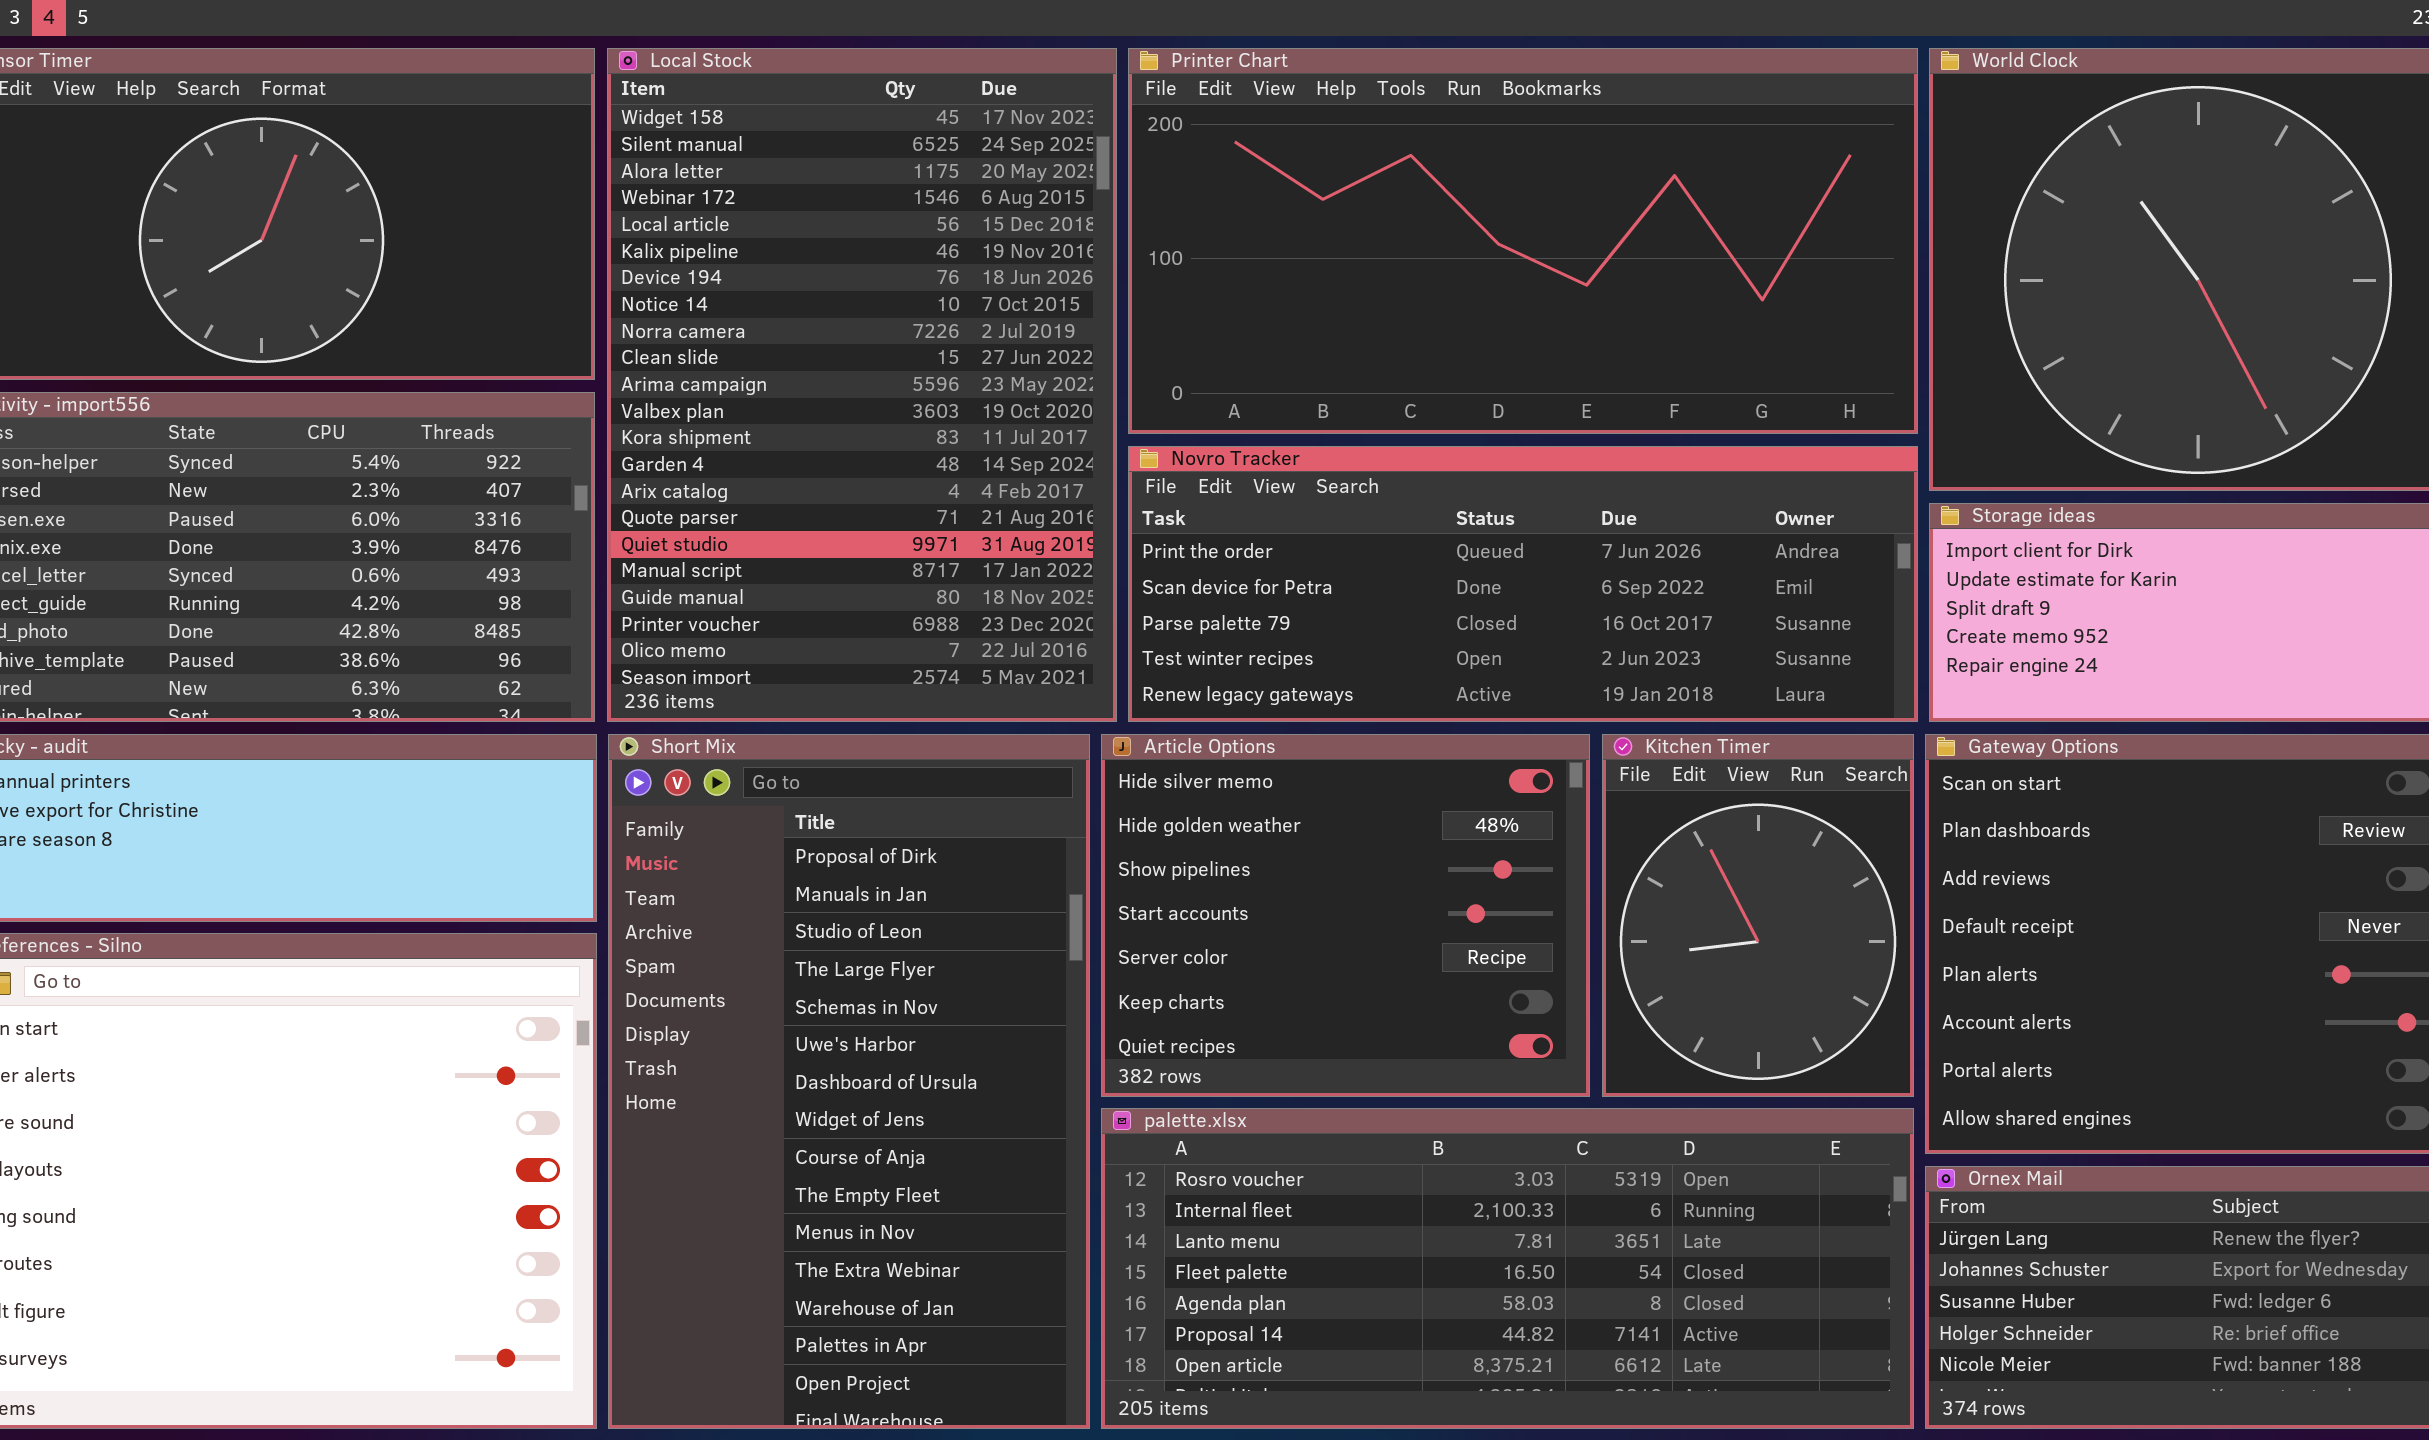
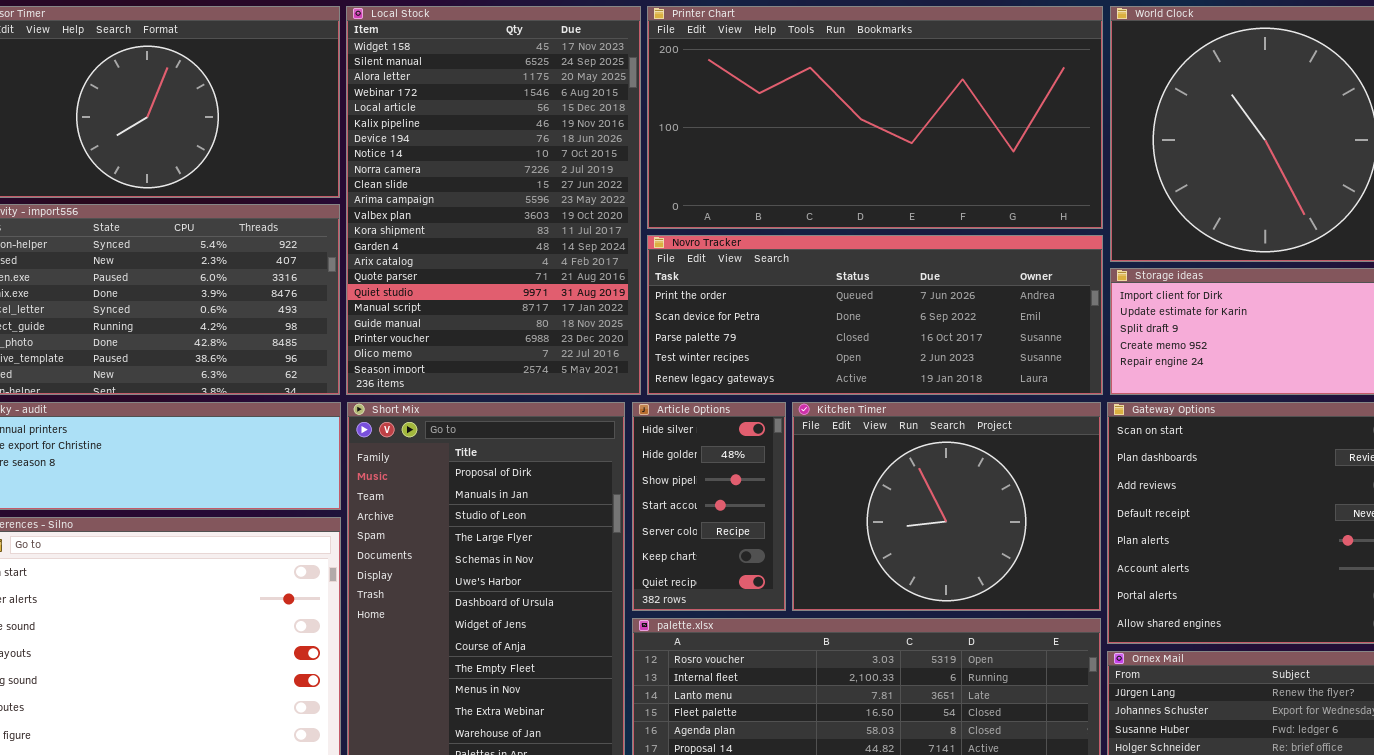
Article Options: [1101,734,1590,1097] -> [632,402,786,611], resized
Kitchen Timer: [1602,734,1914,1097] -> [792,402,1101,611], resized

